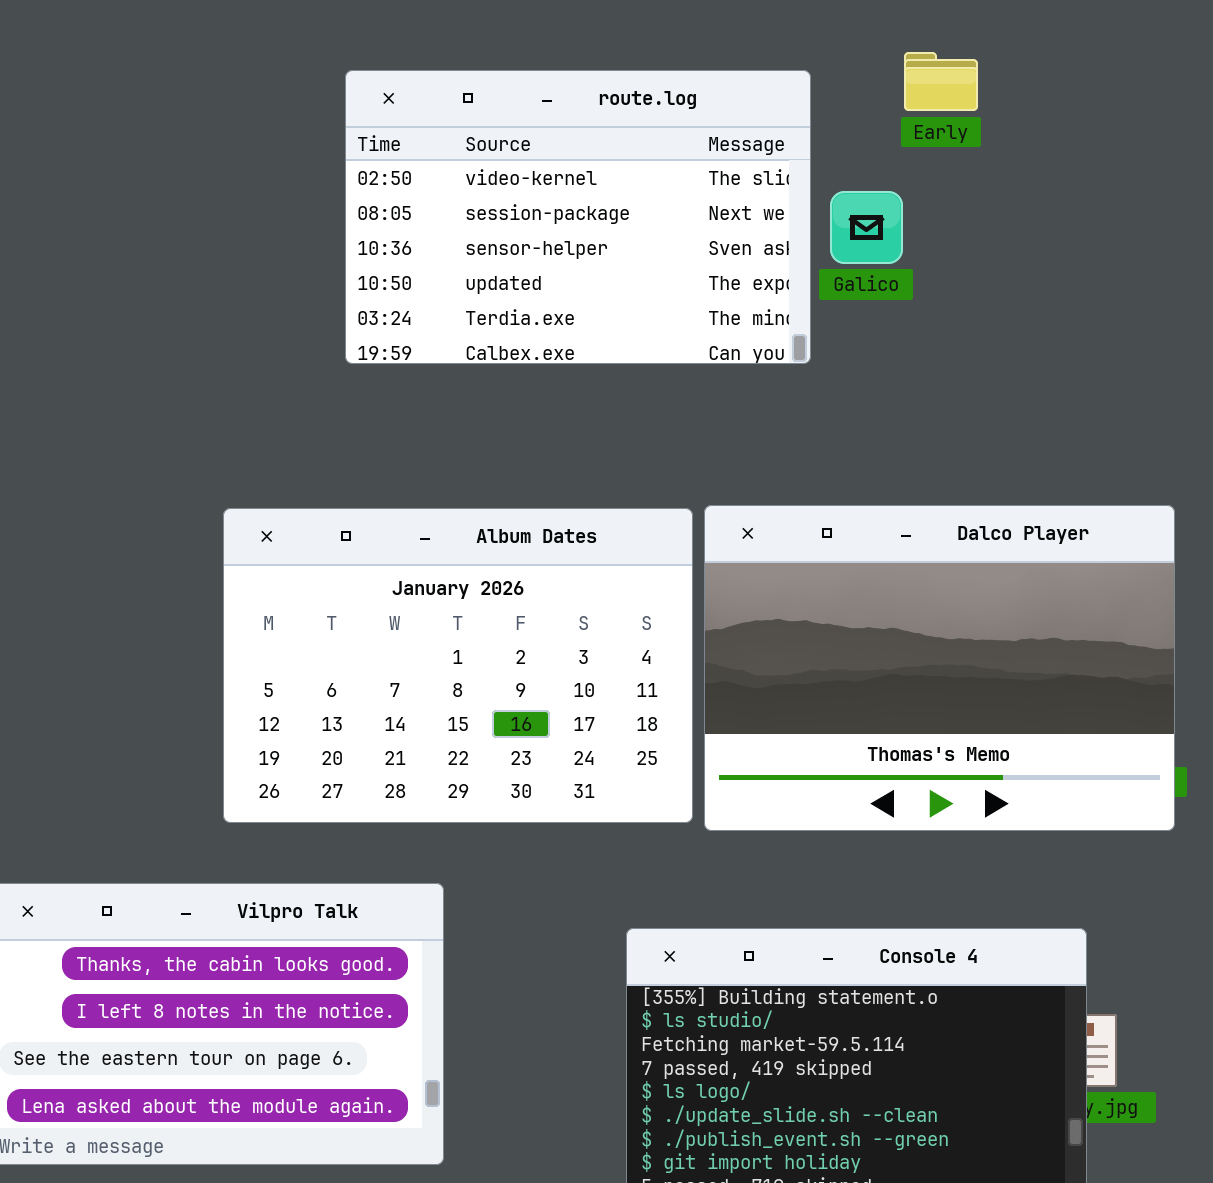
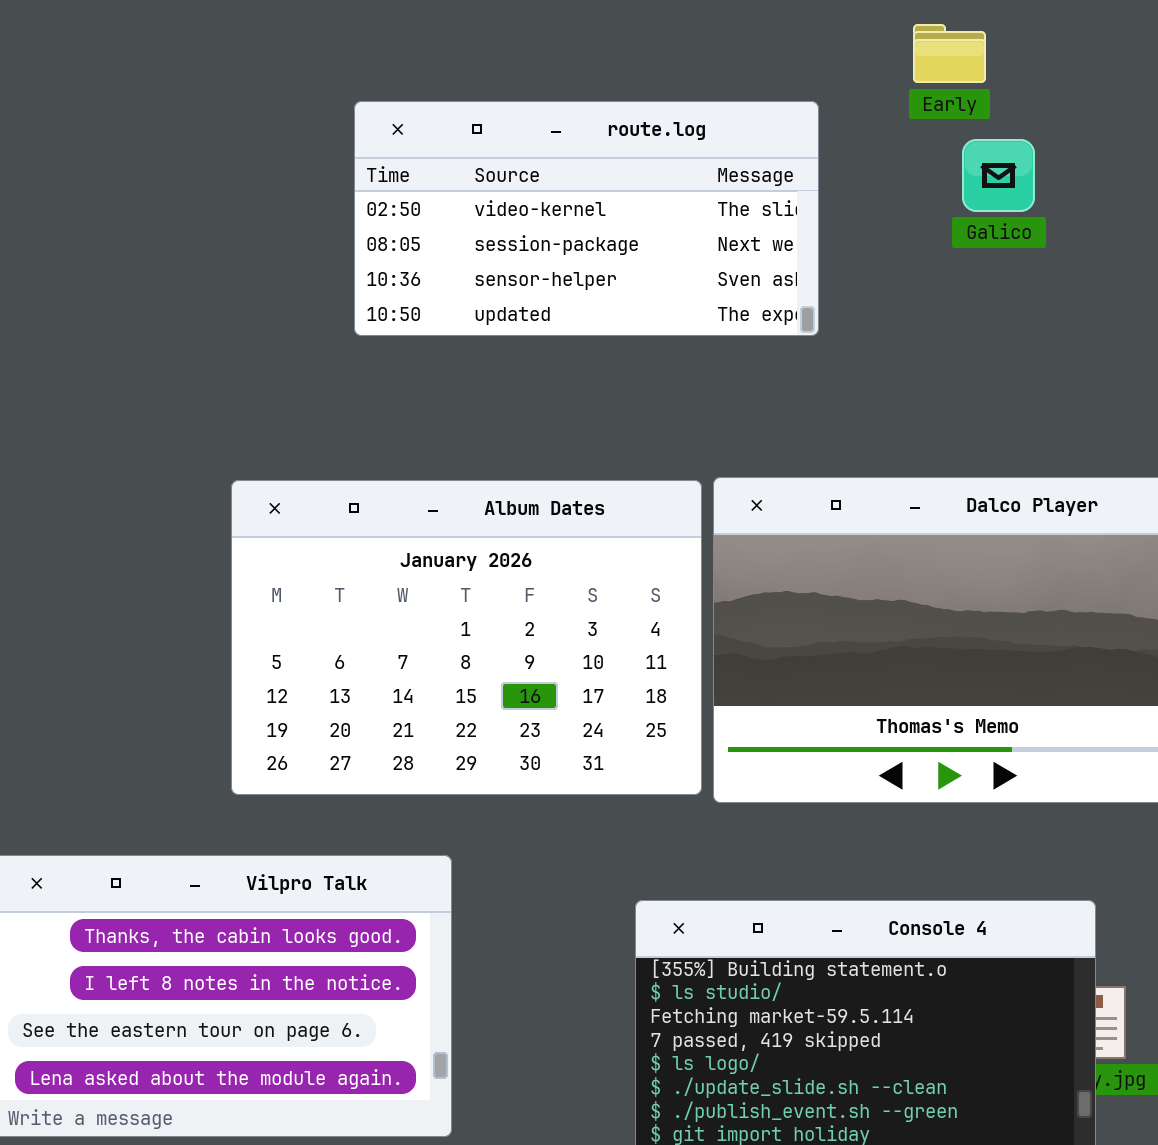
route.log: [345,70,811,364] -> [354,101,819,336], resized
Galico: [830,191,903,264] -> [962,139,1035,212], moved

